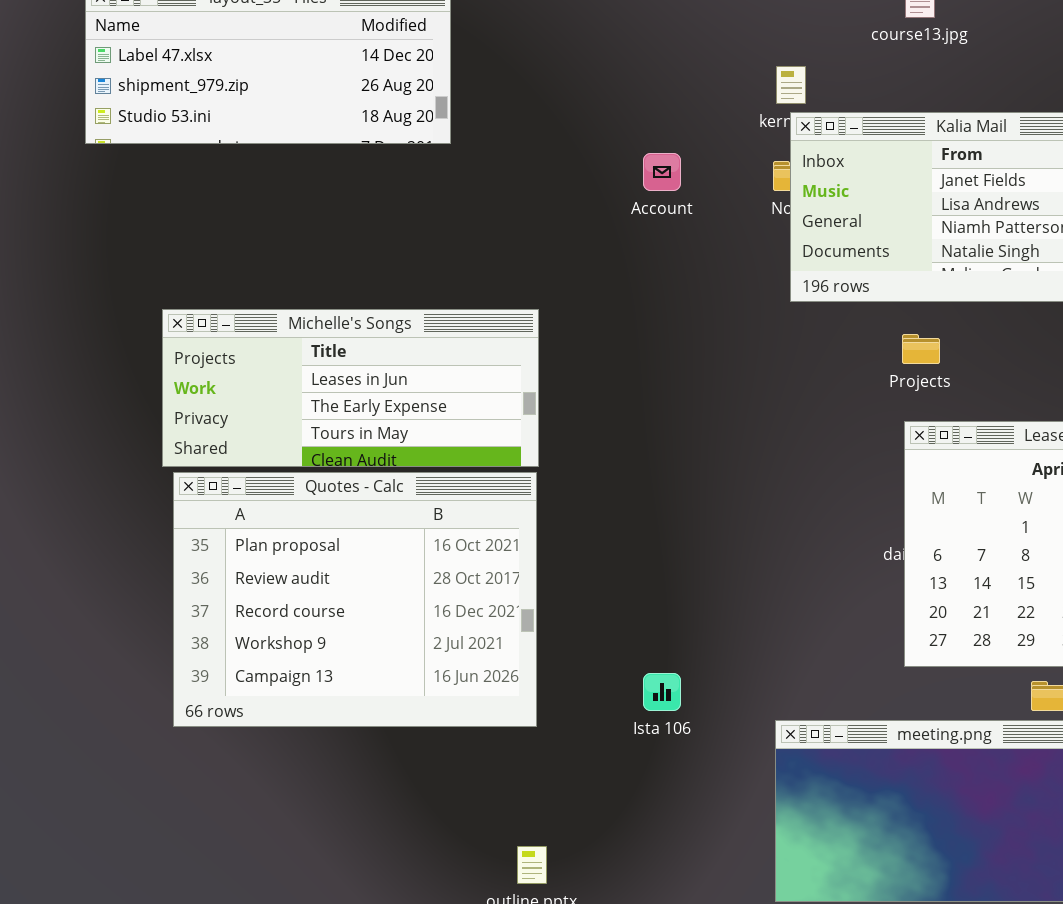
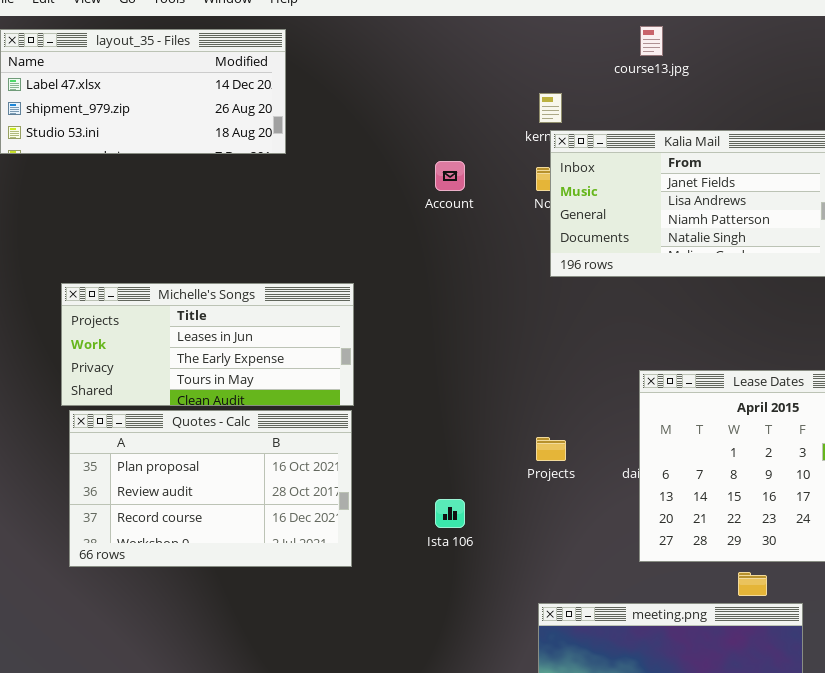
Projects: [902,334,940,364] -> [536,437,566,461], moved
Quotes - Calc: [173,472,537,727] -> [69,410,352,567], resized
Ista 106: [643,673,681,711] -> [435,499,465,528], moved

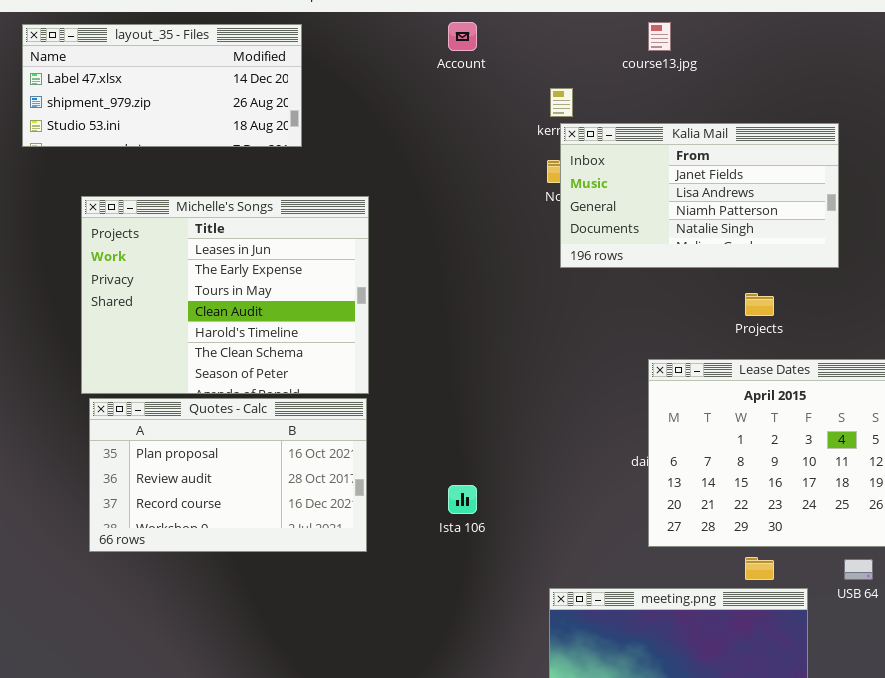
Account: [435,161,465,191] -> [448,22,477,51], moved
Michelle's Songs: [61,283,354,406] -> [81,196,369,394], resized
Projects: [536,437,566,461] -> [745,293,774,316], moved

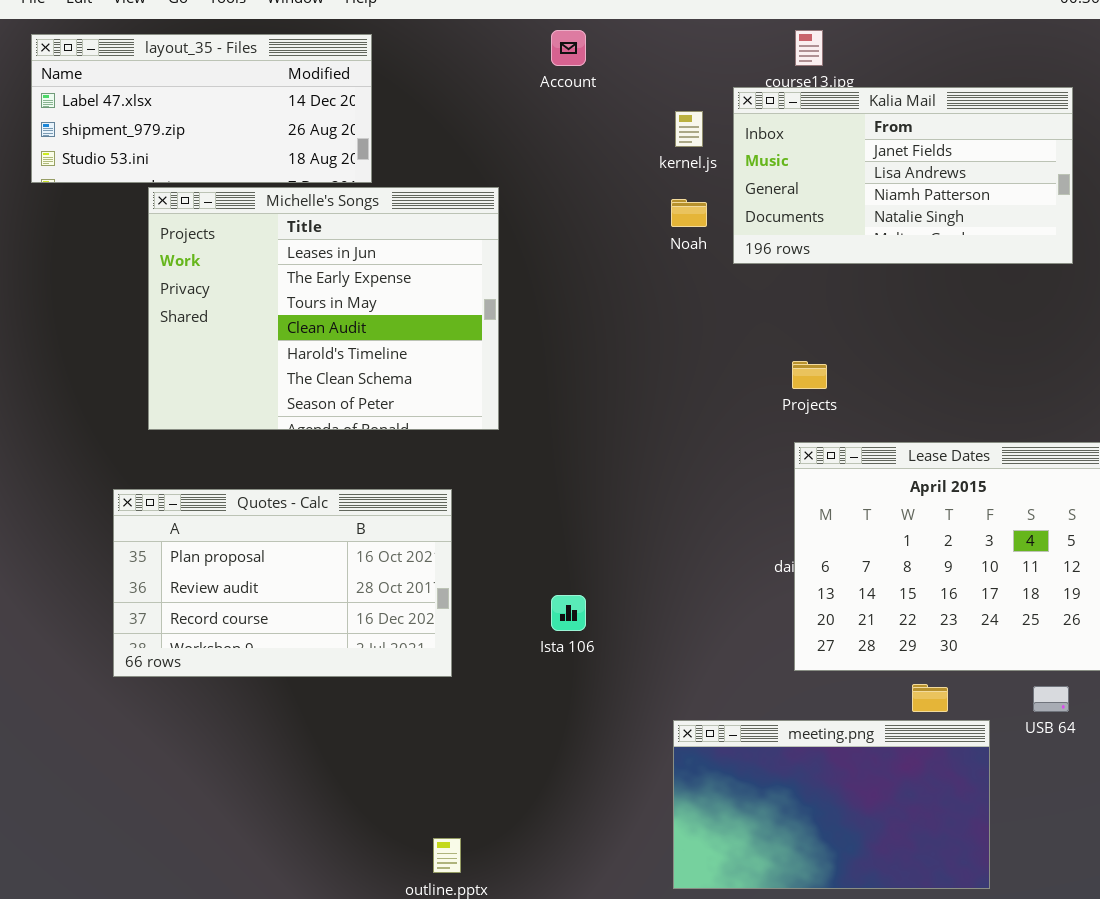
Kalia Mail: [560,123,839,268] -> [733,87,1073,264], moved
Michelle's Songs: [81,196,369,394] -> [148,187,499,430], moved
Projects: [745,293,774,316] -> [792,361,827,389], moved

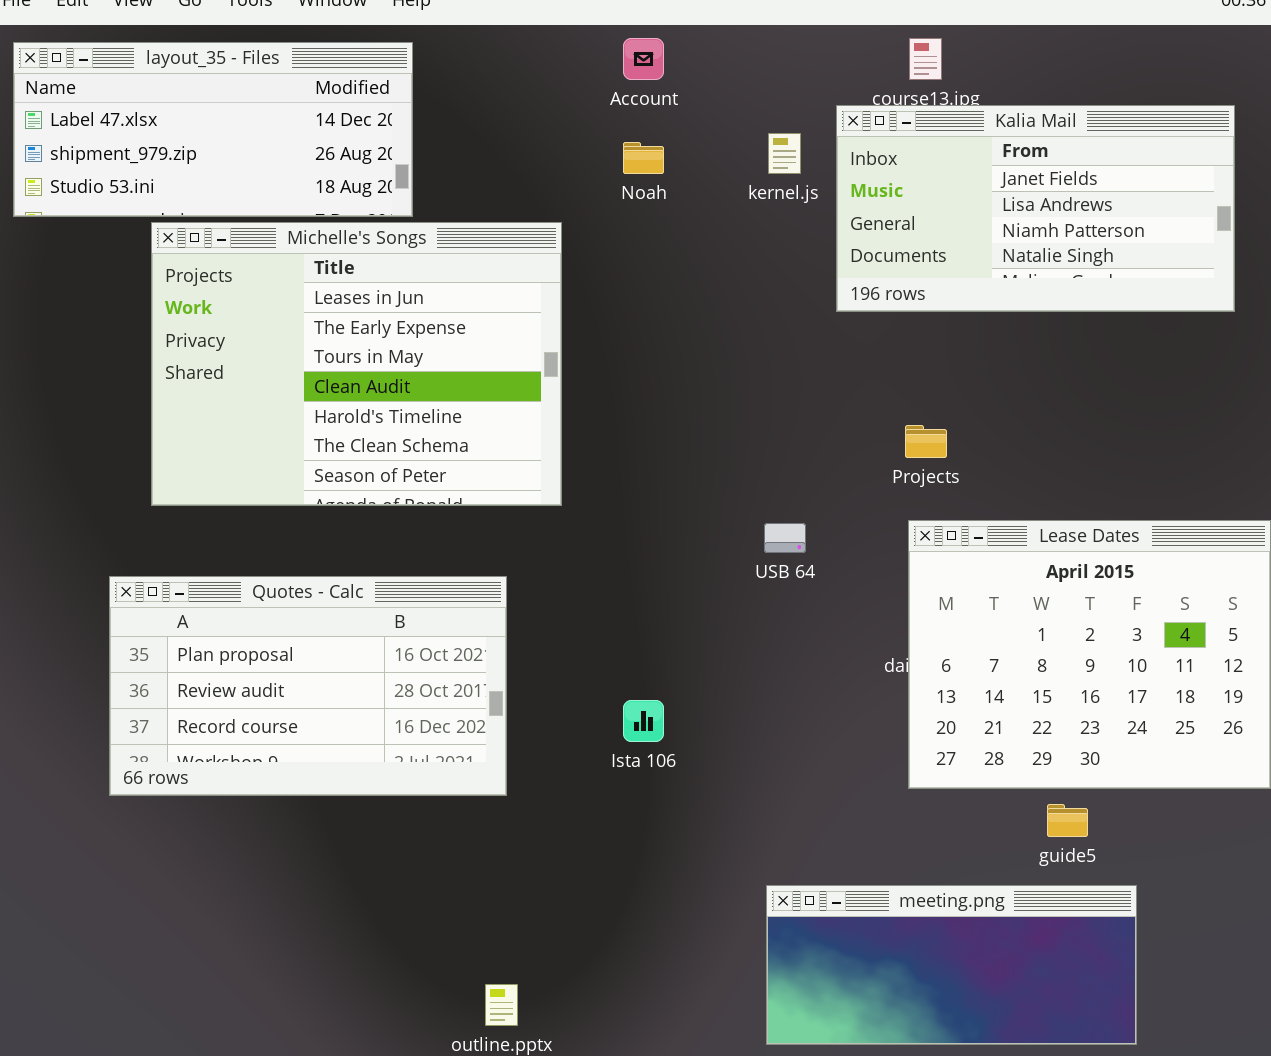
Noah: [671,199,707,227] -> [623,142,664,174], moved
USB 64: [1033,686,1069,712] -> [764,523,806,553], moved
meeting.png: [673,720,990,889] -> [766,885,1137,1045], resized

